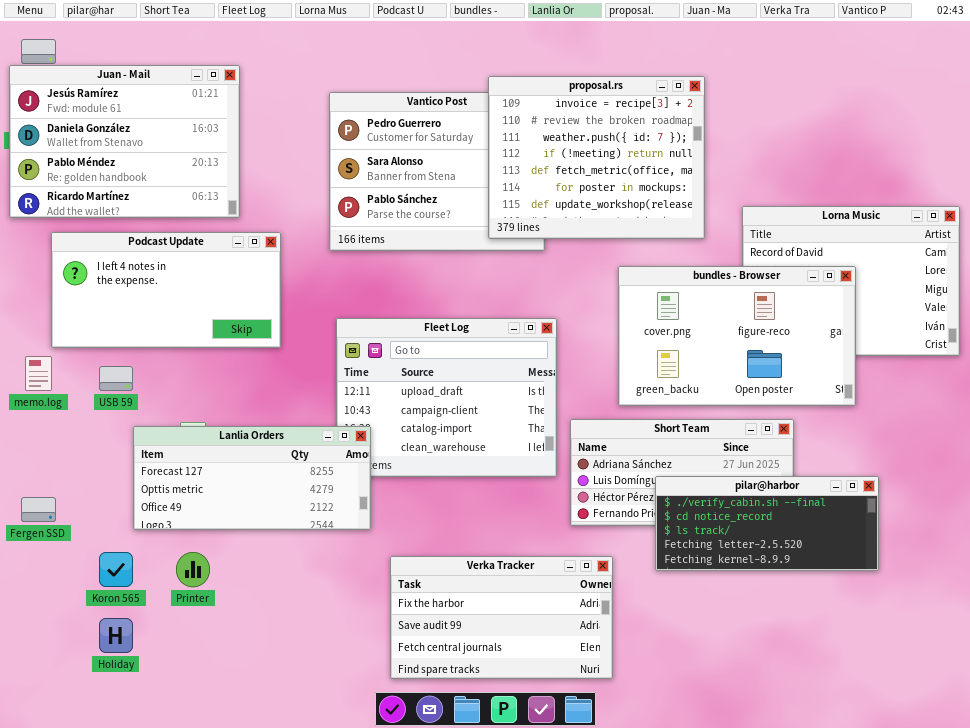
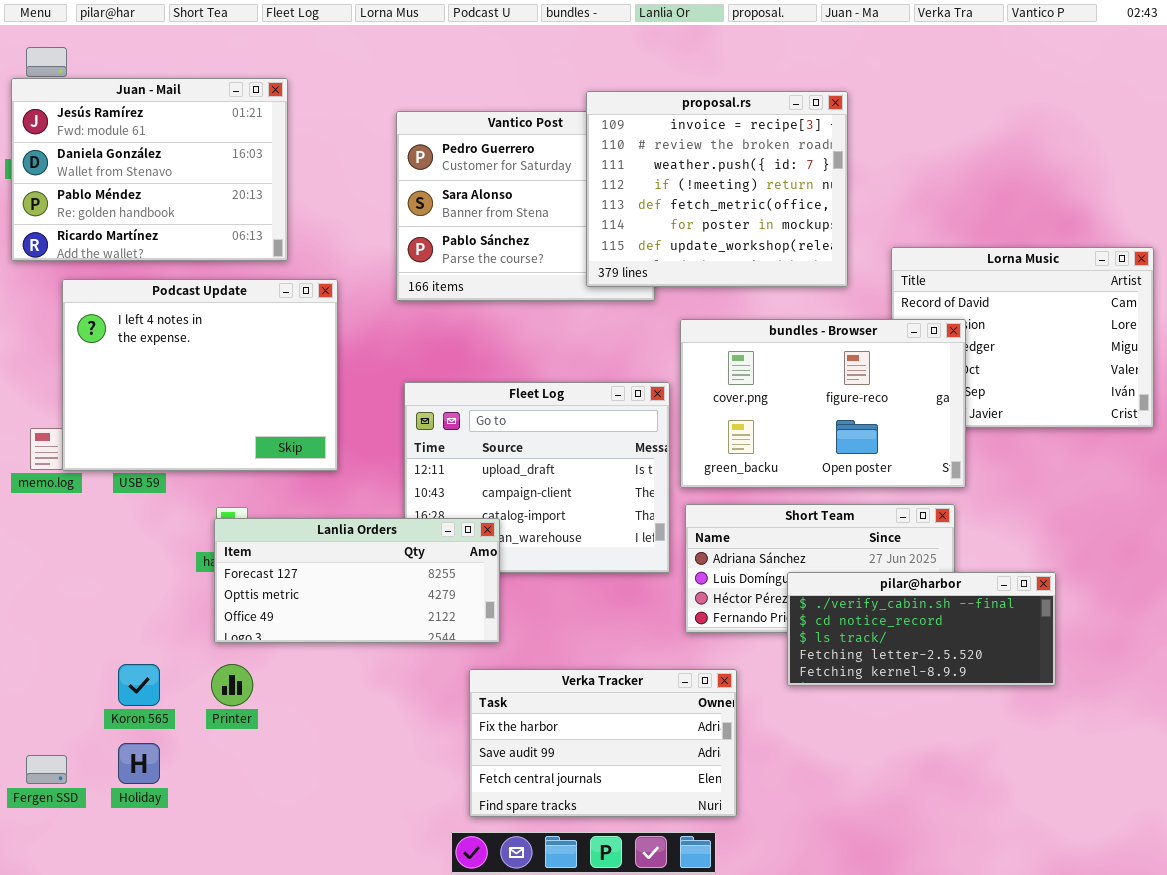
Podcast Update: [51,232,281,348] -> [62,279,338,471], resized
bundles - Browser: [618,266,856,406] -> [680,319,966,488], moved
Lanlia Orders: [133,426,371,530] -> [214,518,500,643], moved
Fergen SSD: [21,497,56,522] -> [26,755,67,784], moved

